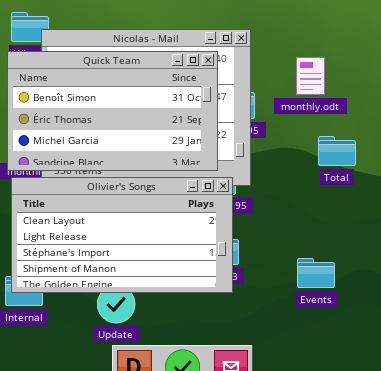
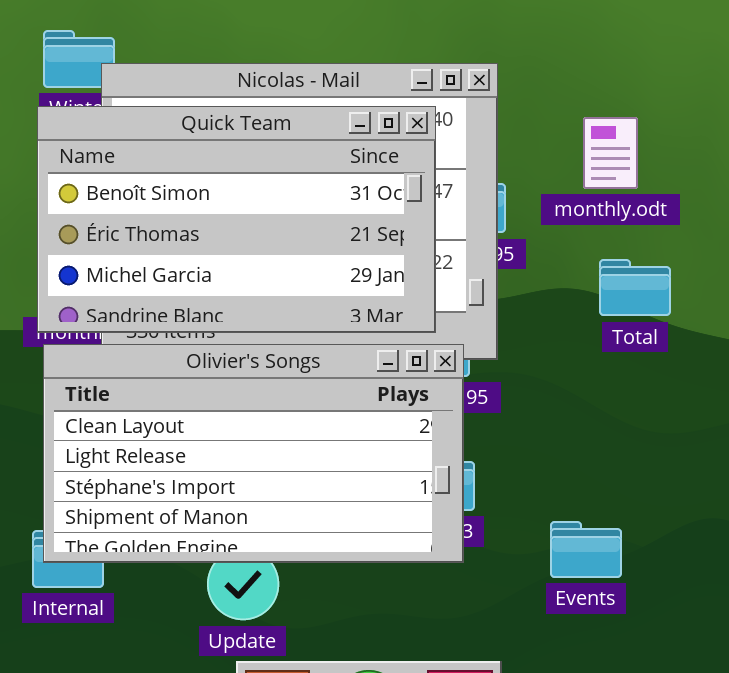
Total: [318,136,356,166] -> [599,259,671,316], moved
Events: [297,258,335,288] -> [550,521,622,578], moved

